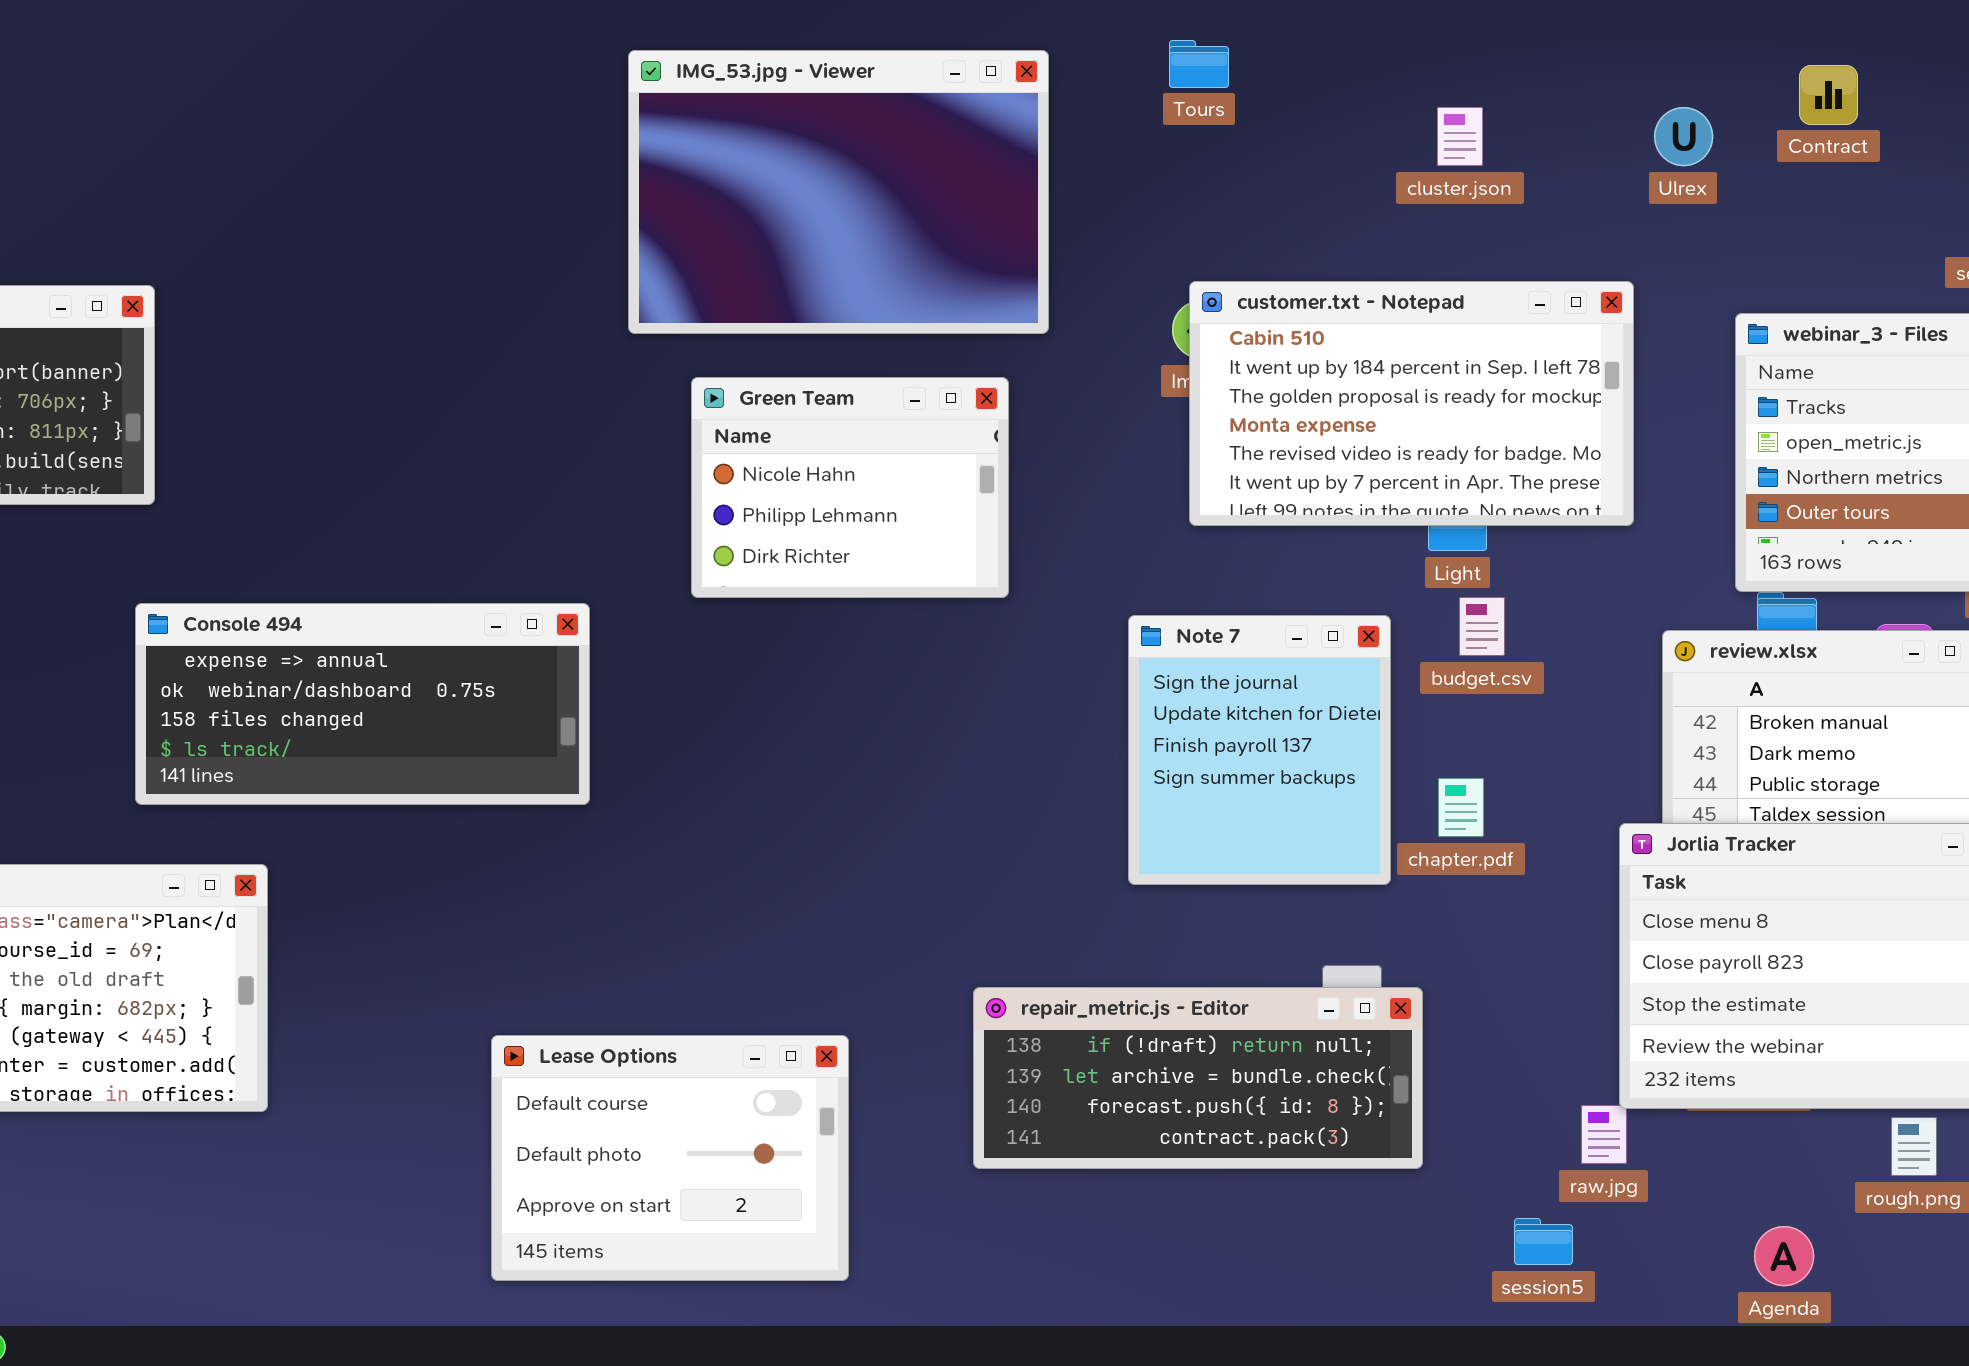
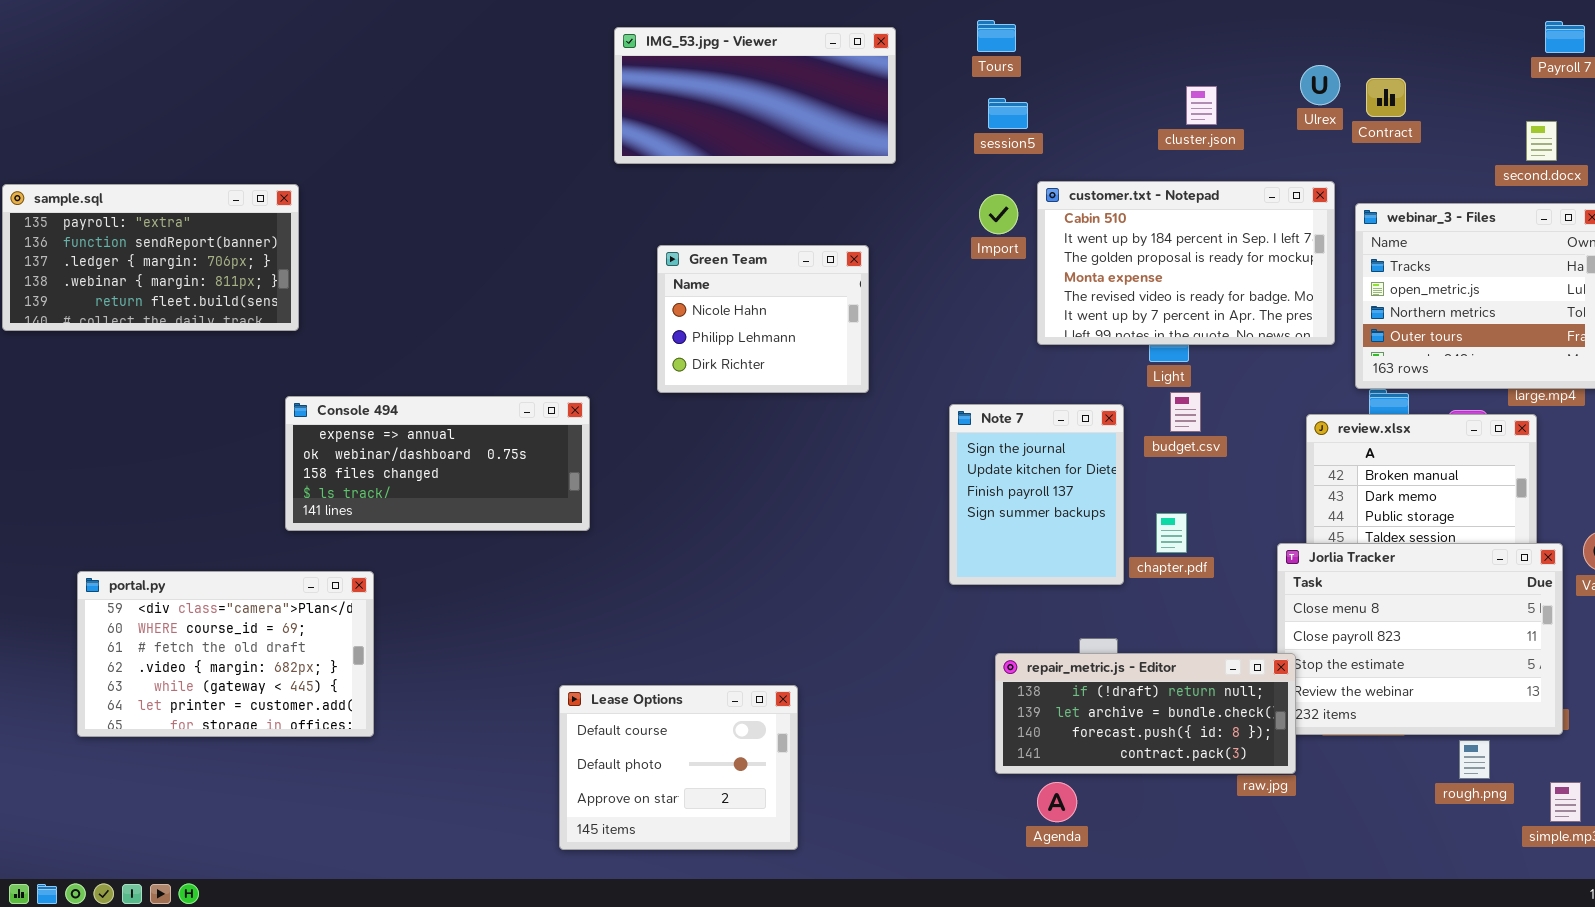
IMG_53.jpg - Viewer: [628,50,1049,334] -> [614,27,896,164], resized
Contract: [1799,65,1858,125] -> [1366,78,1406,117], moved
cluster.json: [1437,107,1483,166] -> [1186,86,1217,125], moved
customer.txt - Notepad: [1189,281,1634,526] -> [1037,181,1335,345], moved
repair_metric.js - Editor: [973,987,1423,1169] -> [995,653,1296,774], moved
Lease Options: [491,1035,849,1281] -> [559,685,798,850], moved
session5: [1514,1218,1573,1265] -> [988,98,1028,129], moved
Agenda: [1754,1226,1814,1286] -> [1037,782,1077,822], moved

